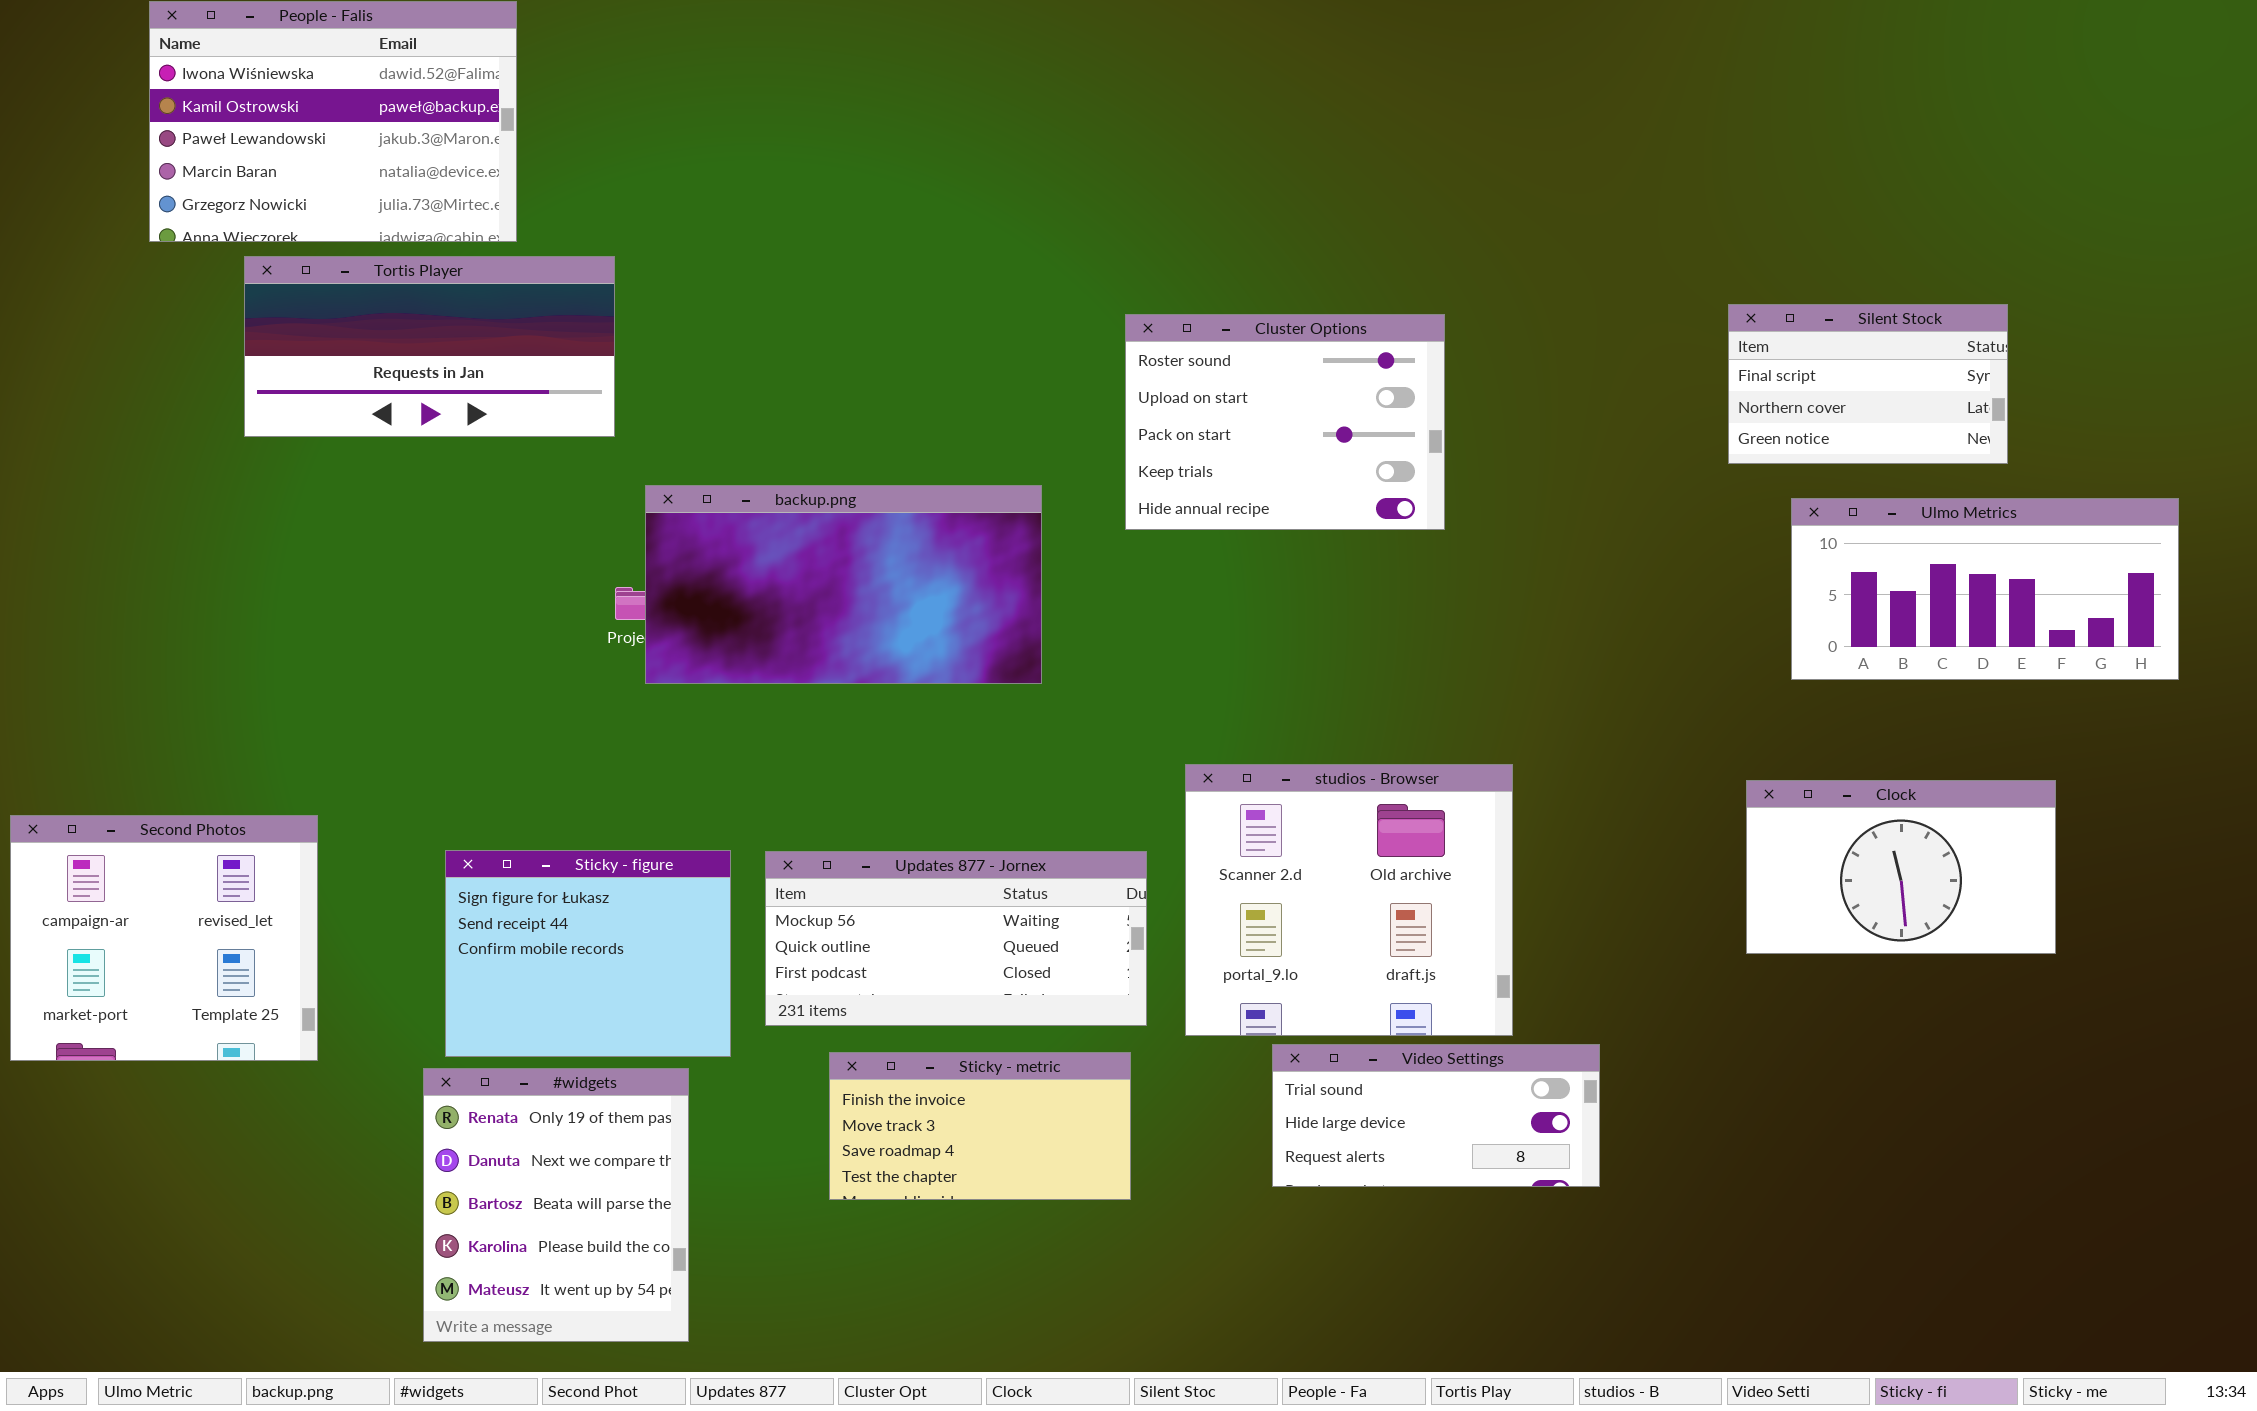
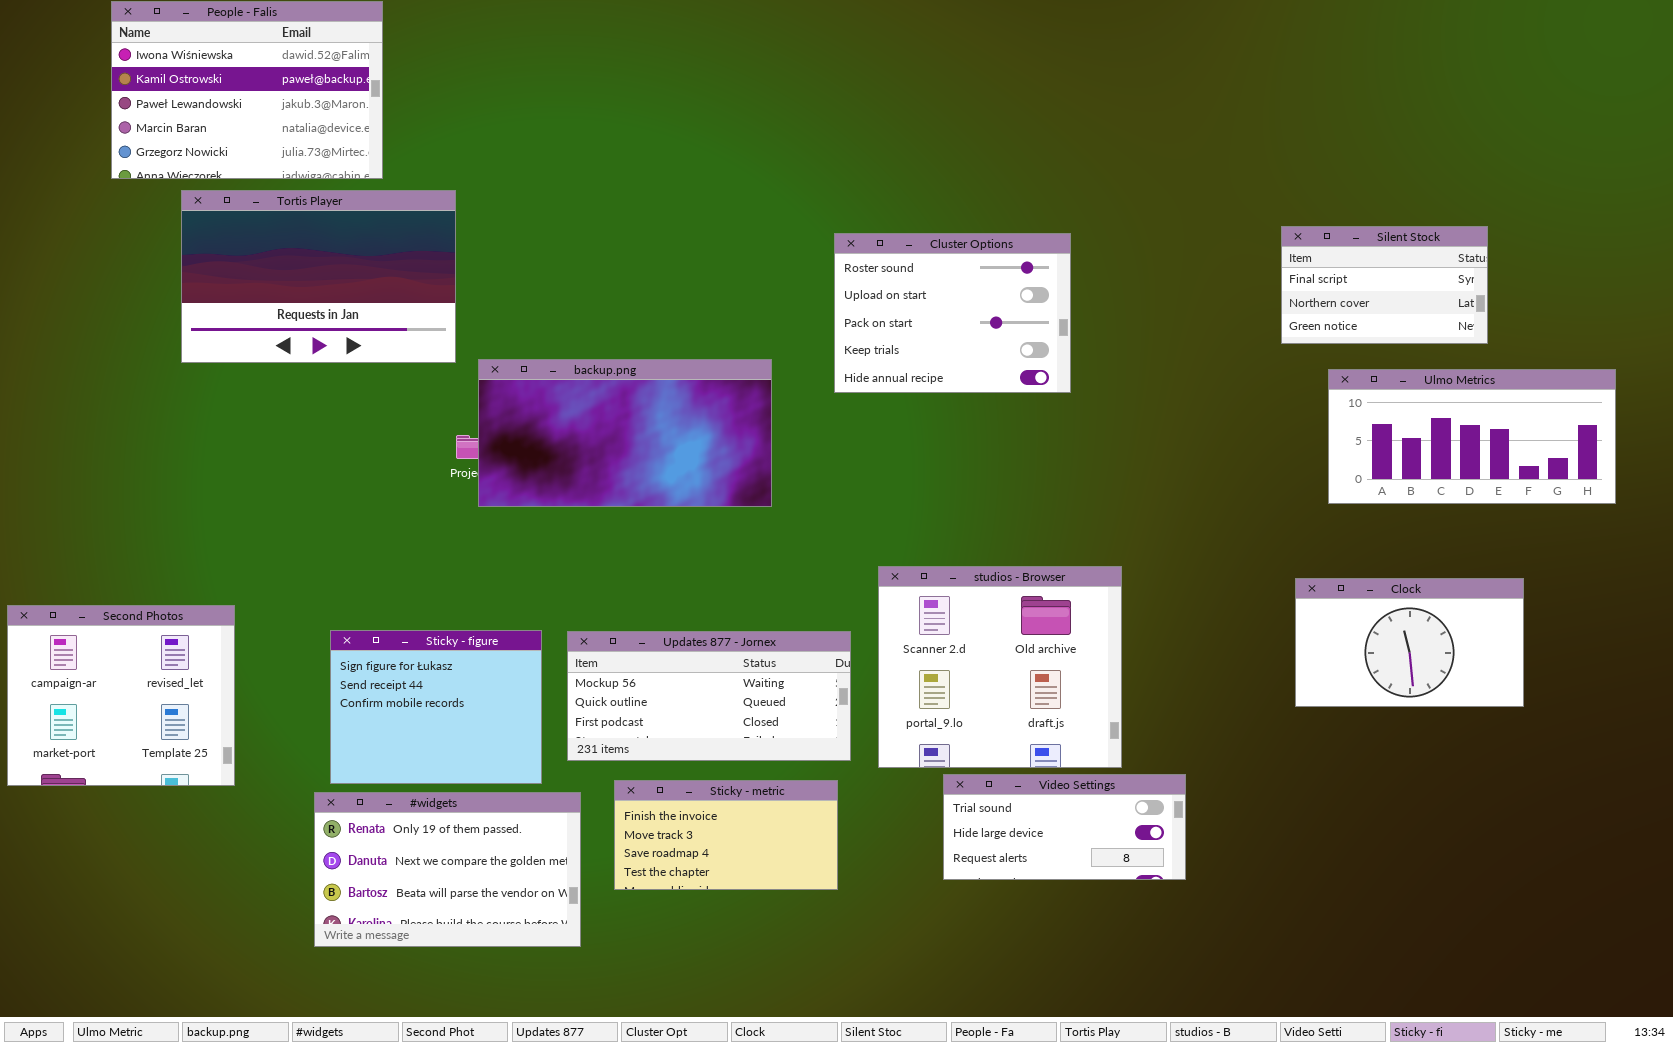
Tortis Player: [244,256,615,437] -> [181,190,456,363], resized
#widgets: [423,1068,689,1342] -> [314,792,581,947], resized

